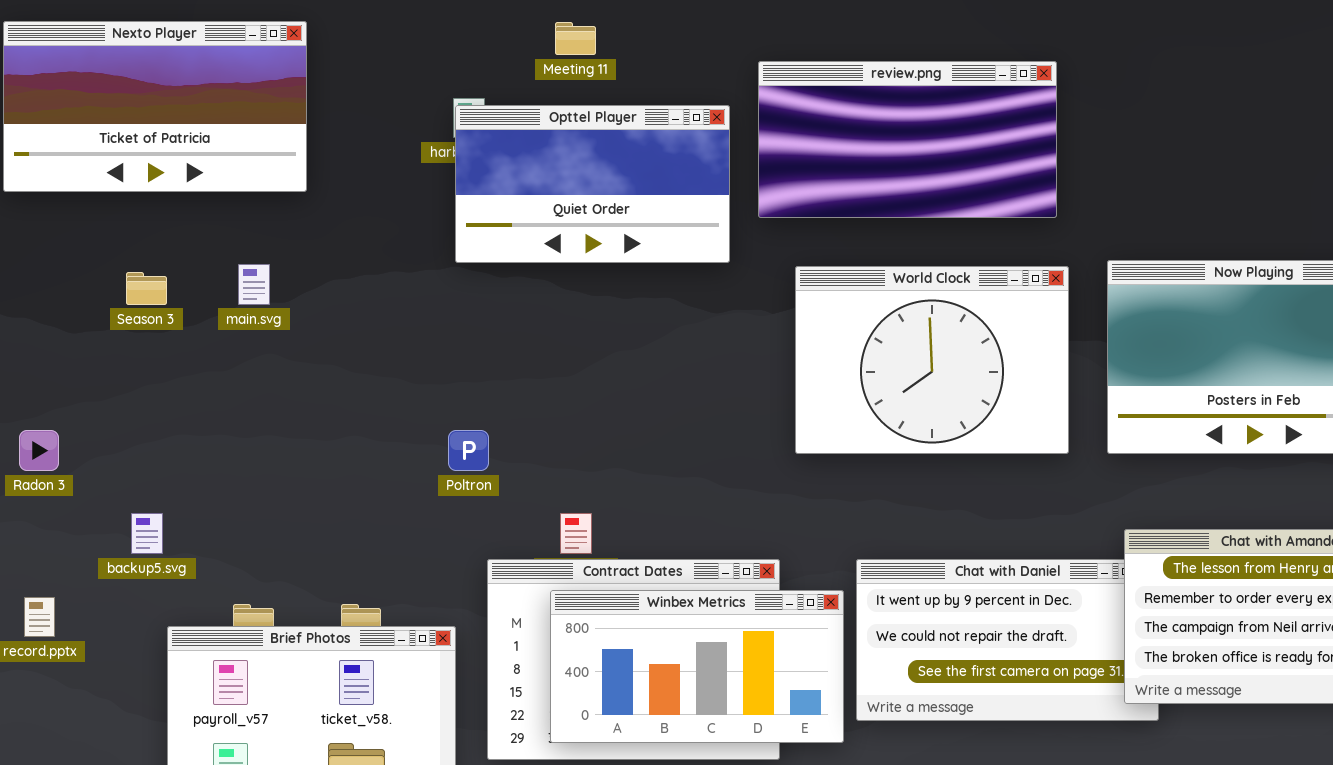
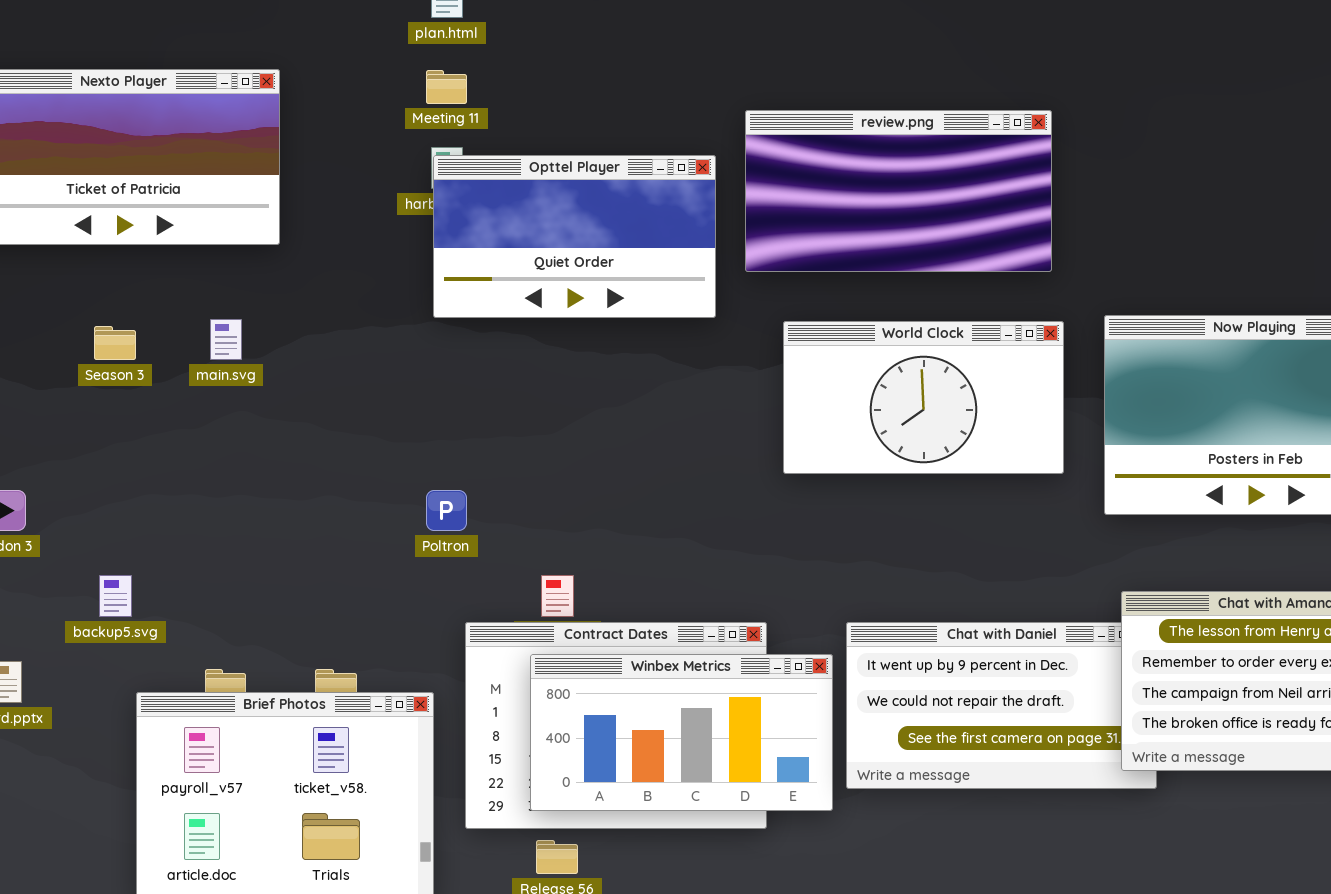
Meeting 11: [555,22,596,55] -> [426,70,467,104], moved
World Clock: [795,266,1069,454] -> [783,321,1064,474], resized

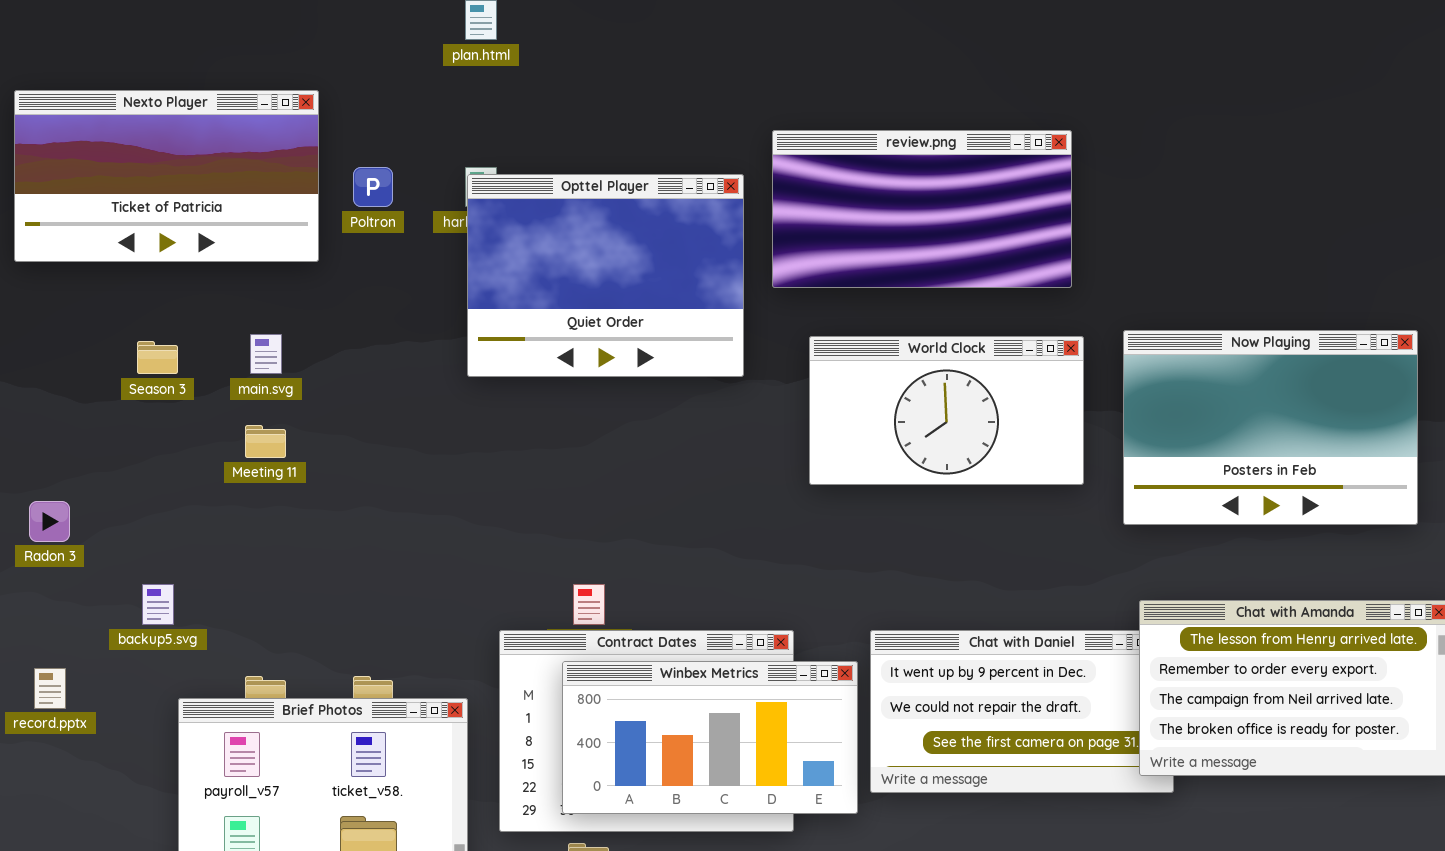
Meeting 11: [426,70,467,104] -> [245,425,286,458], moved
Opttel Player: [433,155,716,318] -> [467,174,744,377], resized
Poltron: [426,490,467,531] -> [353,167,393,207], moved

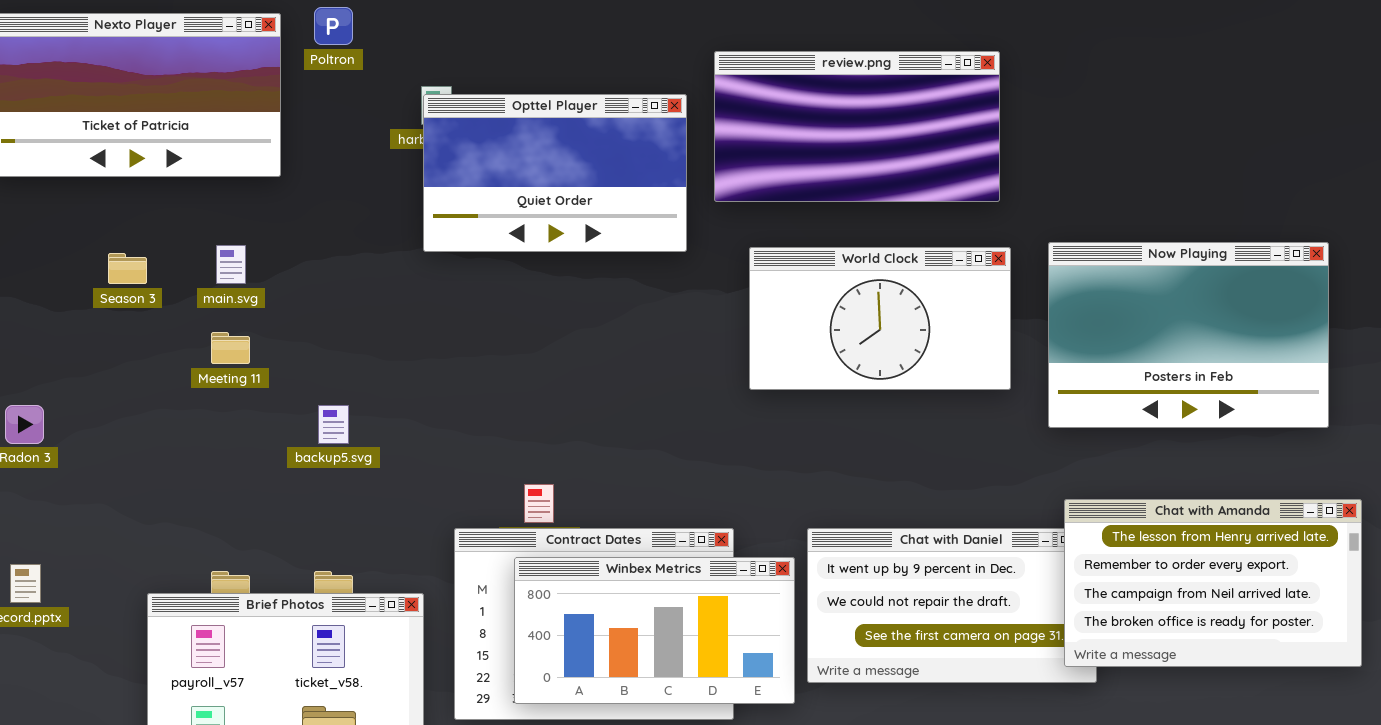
Poltron: [353,167,393,207] -> [314,7,353,45], moved
Opttel Player: [467,174,744,377] -> [423,94,687,252], resized
backup5.svg: [142,584,174,625] -> [318,405,349,444], moved

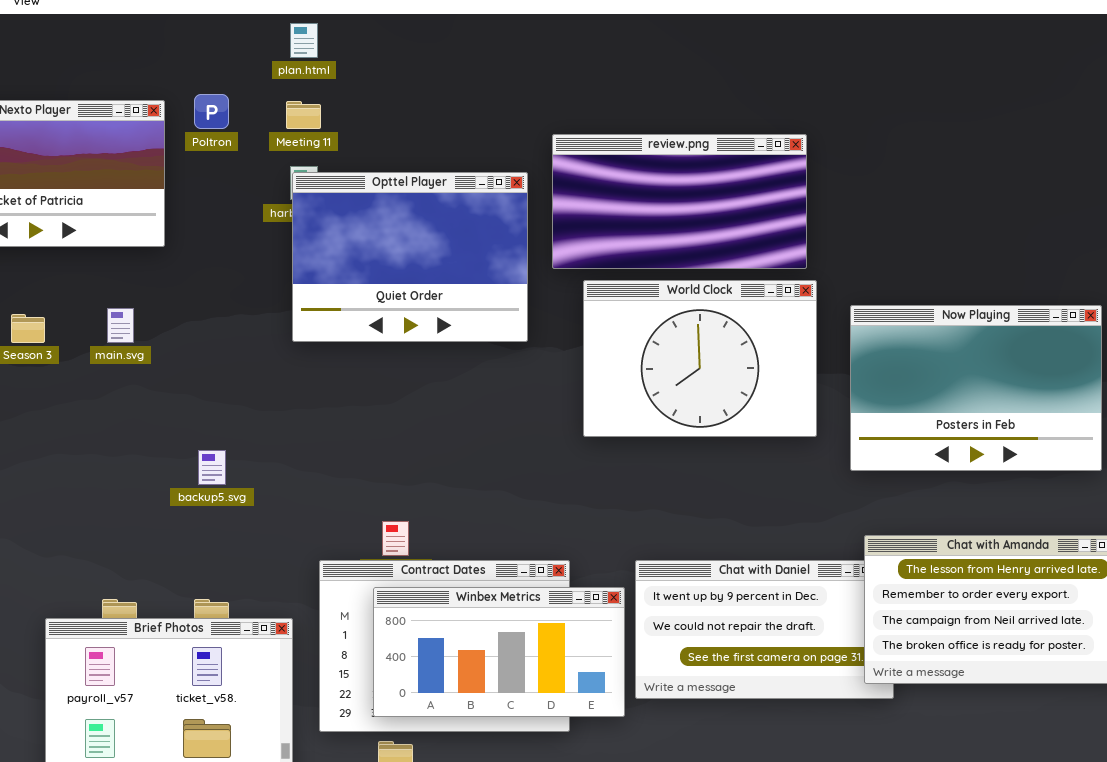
Opttel Player: [423,94,687,252] -> [292,172,528,342], resized
World Clock: [749,247,1011,390] -> [583,280,817,437], resized
Meeting 11: [211,332,250,364] -> [286,101,321,129], moved

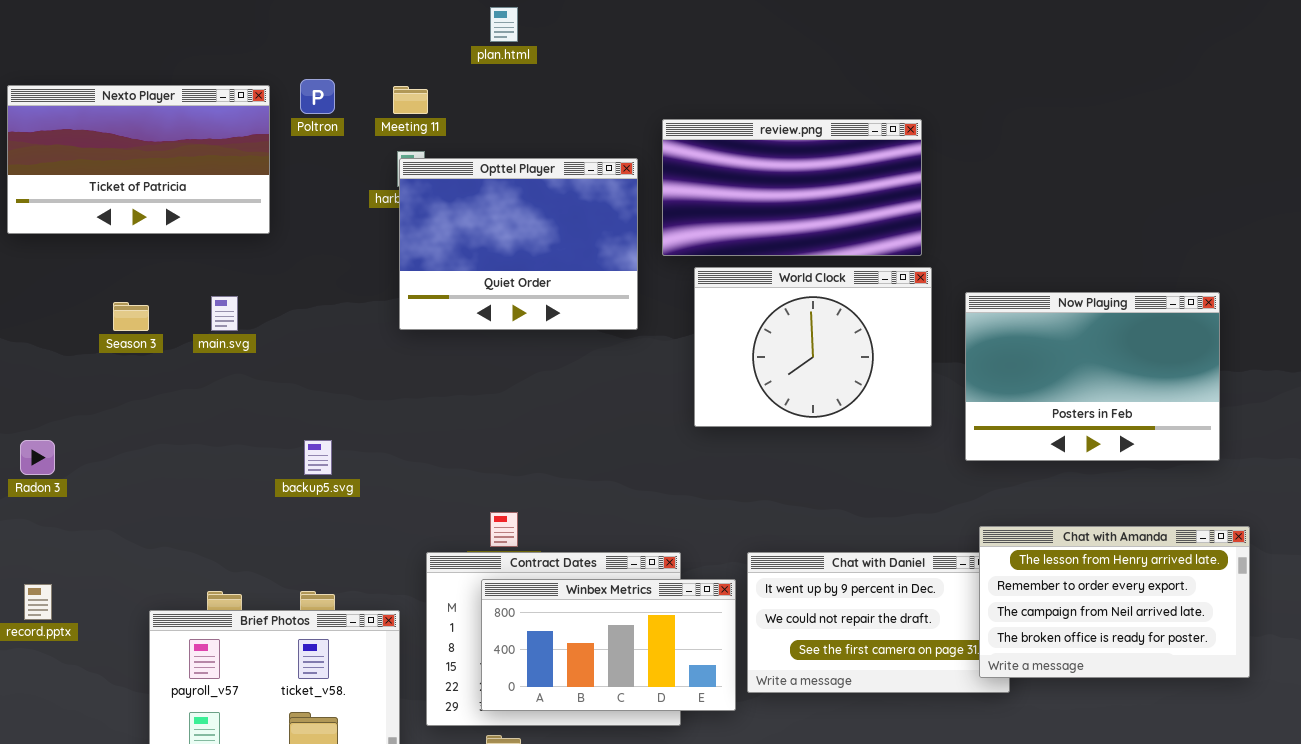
plan.html: [290,23,318,58] -> [490,7,518,42], moved

